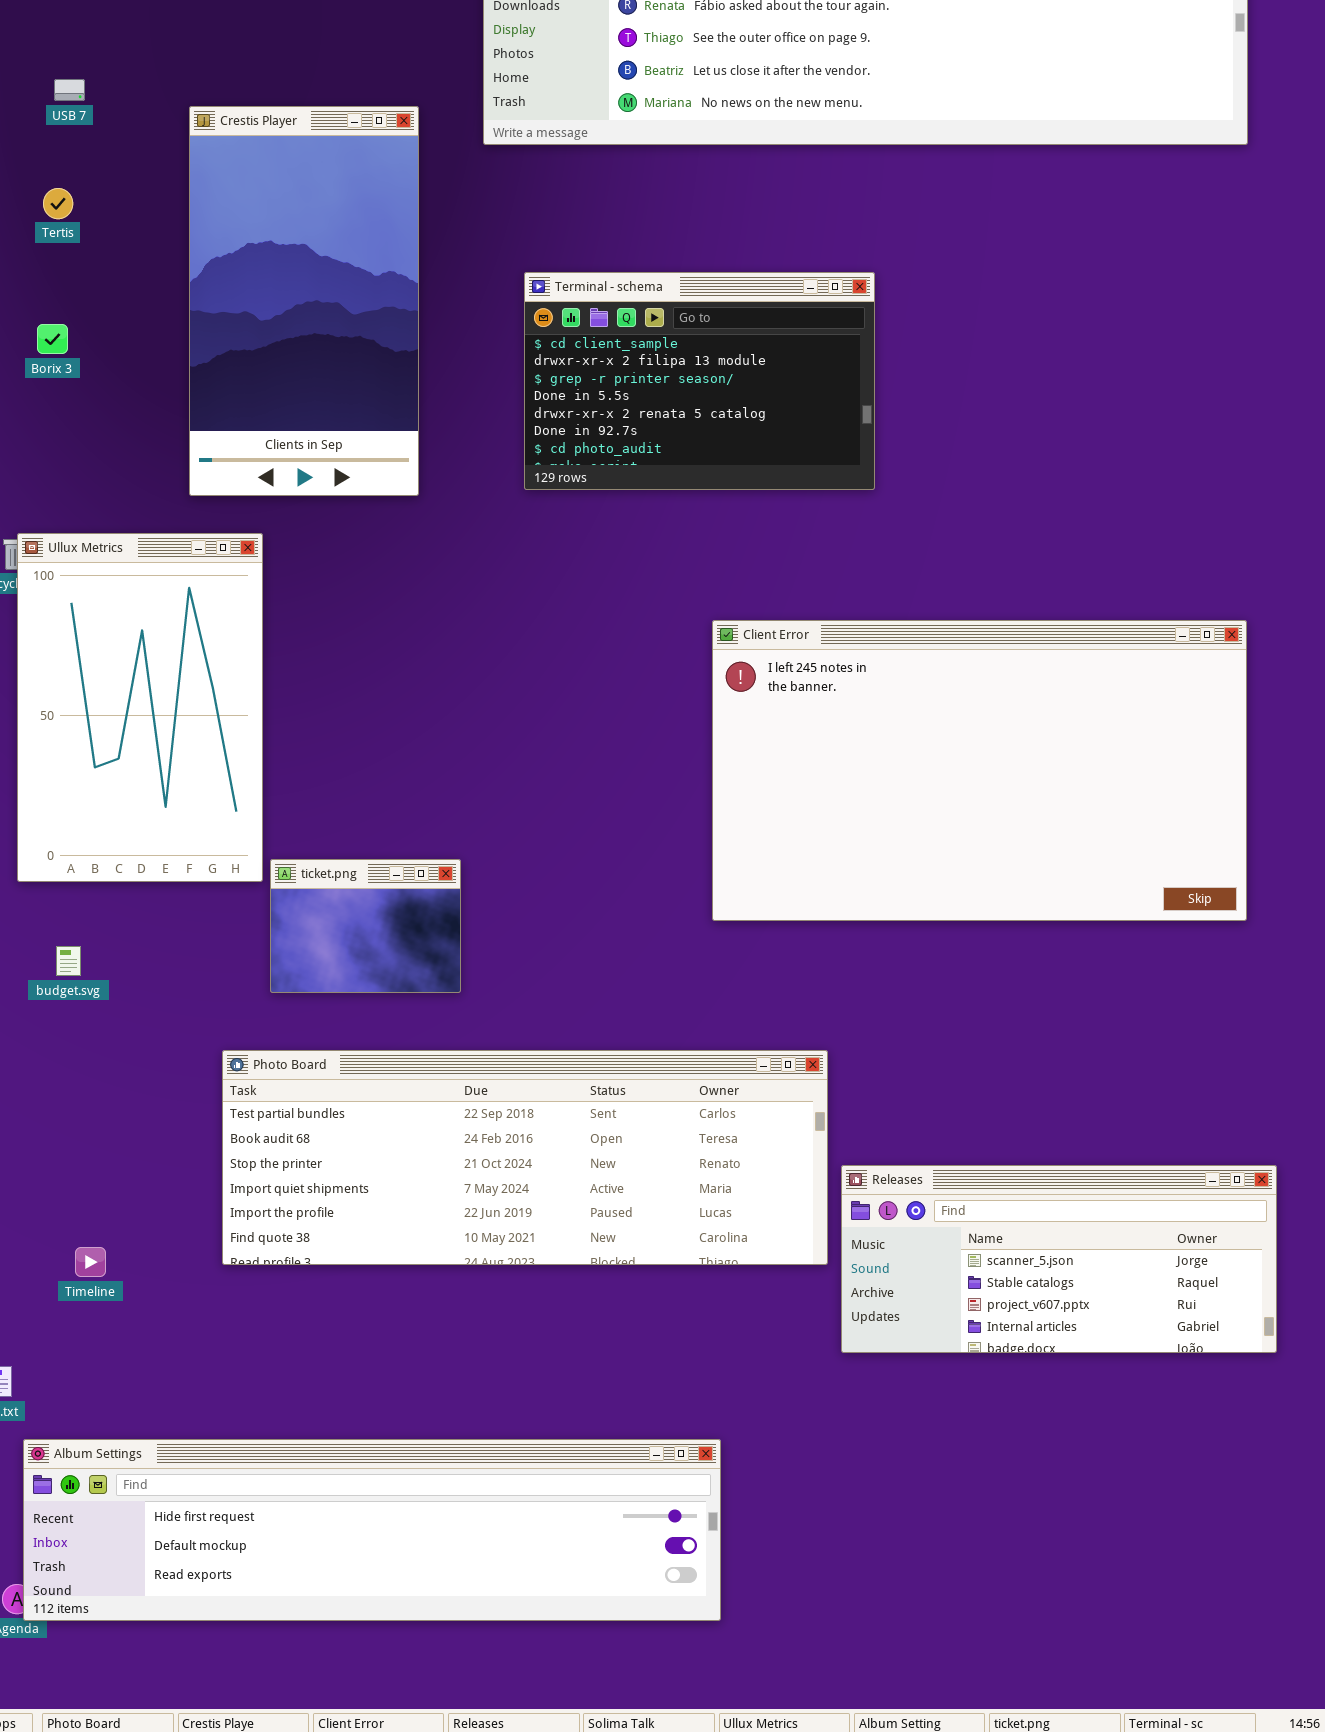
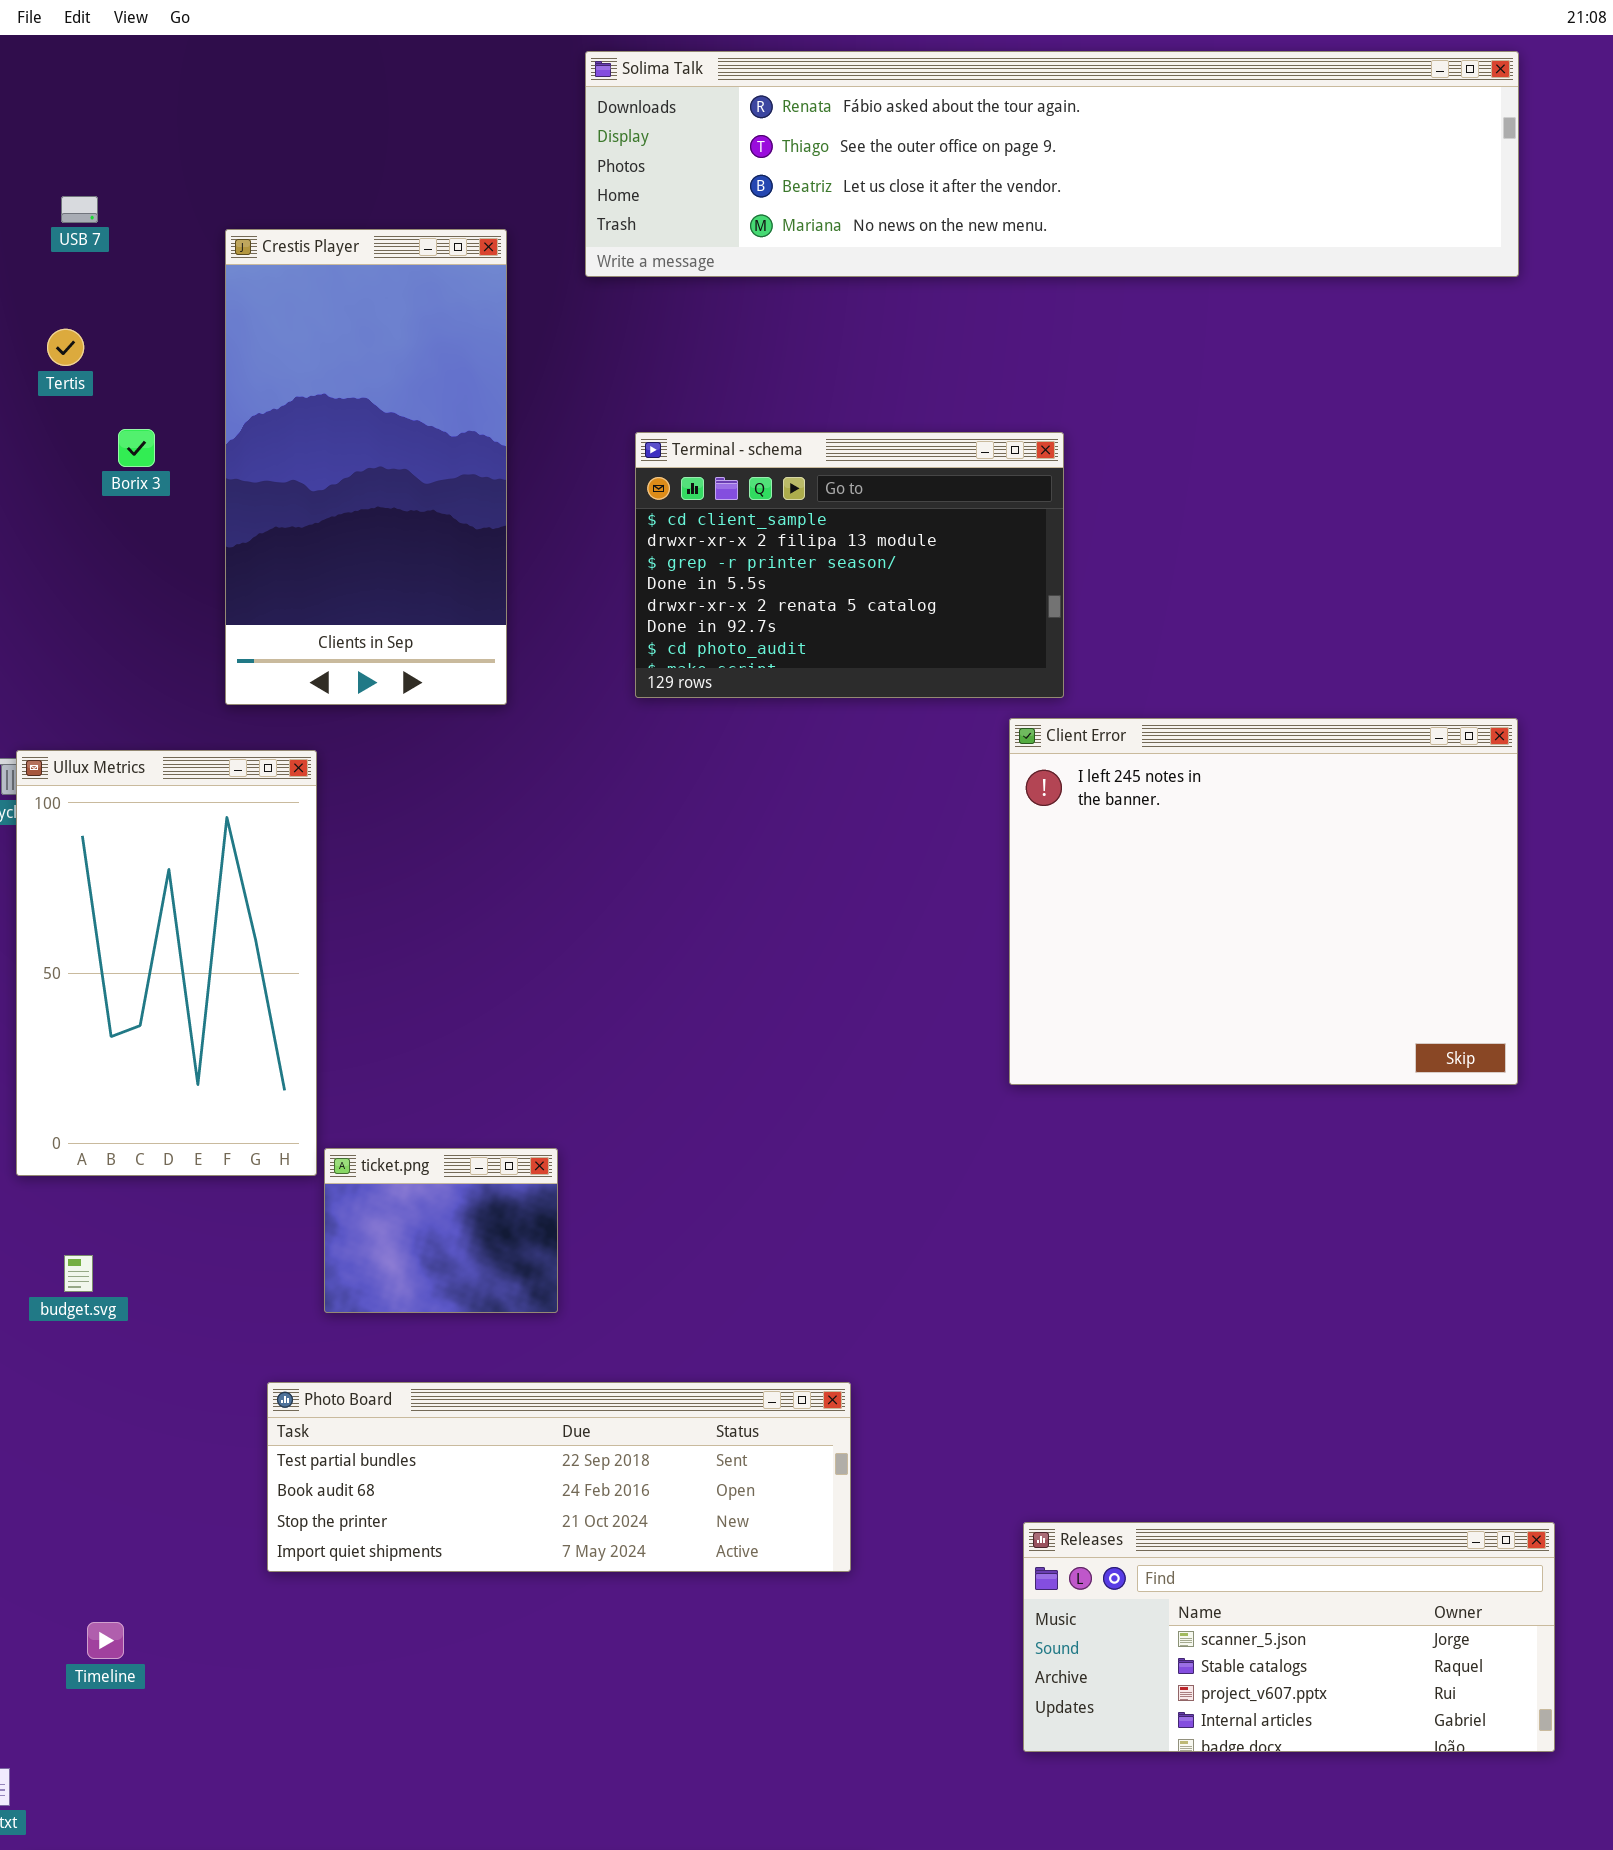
Borix 3: [37,324,68,354] -> [118,429,155,467], moved
Client Error: [712,620,1247,921] -> [1009,718,1518,1085], moved, resized
Photo Board: [222,1050,828,1265] -> [267,1382,851,1572], resized

